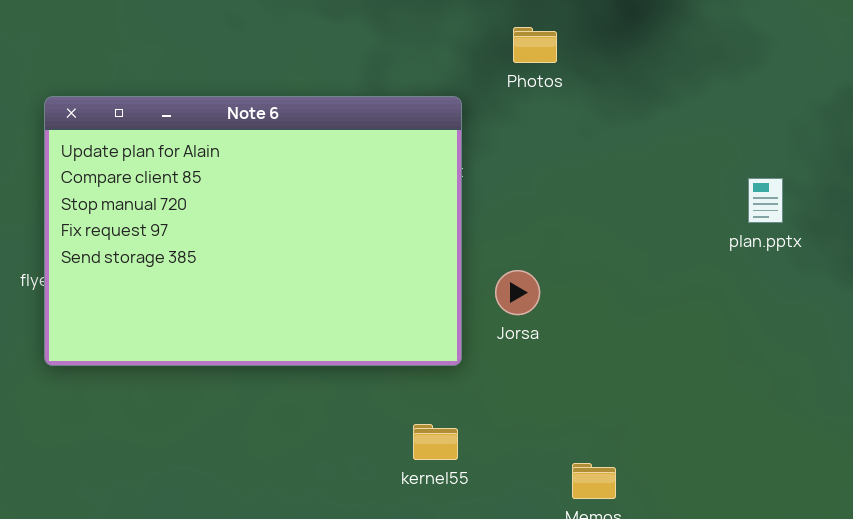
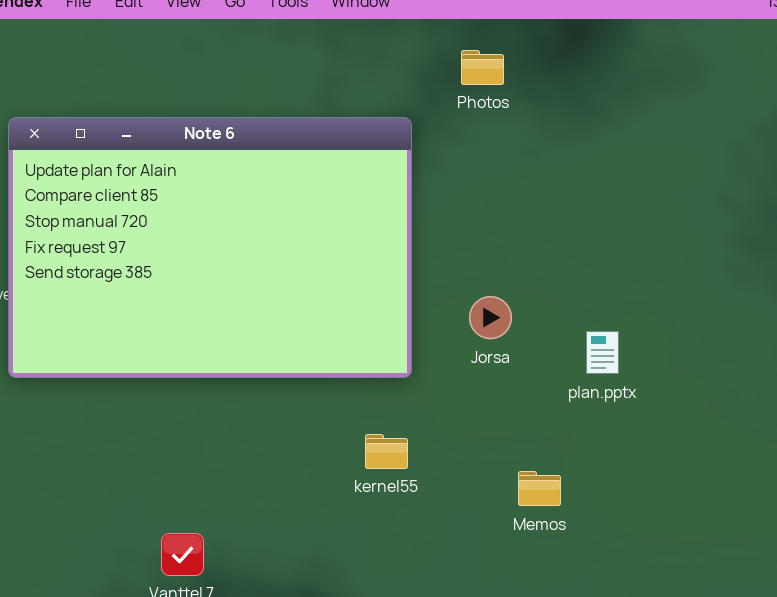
plan.pptx: [748,178,783,223] -> [586,331,619,374], moved
Jorsa: [495,270,540,315] -> [469,296,512,339], moved

